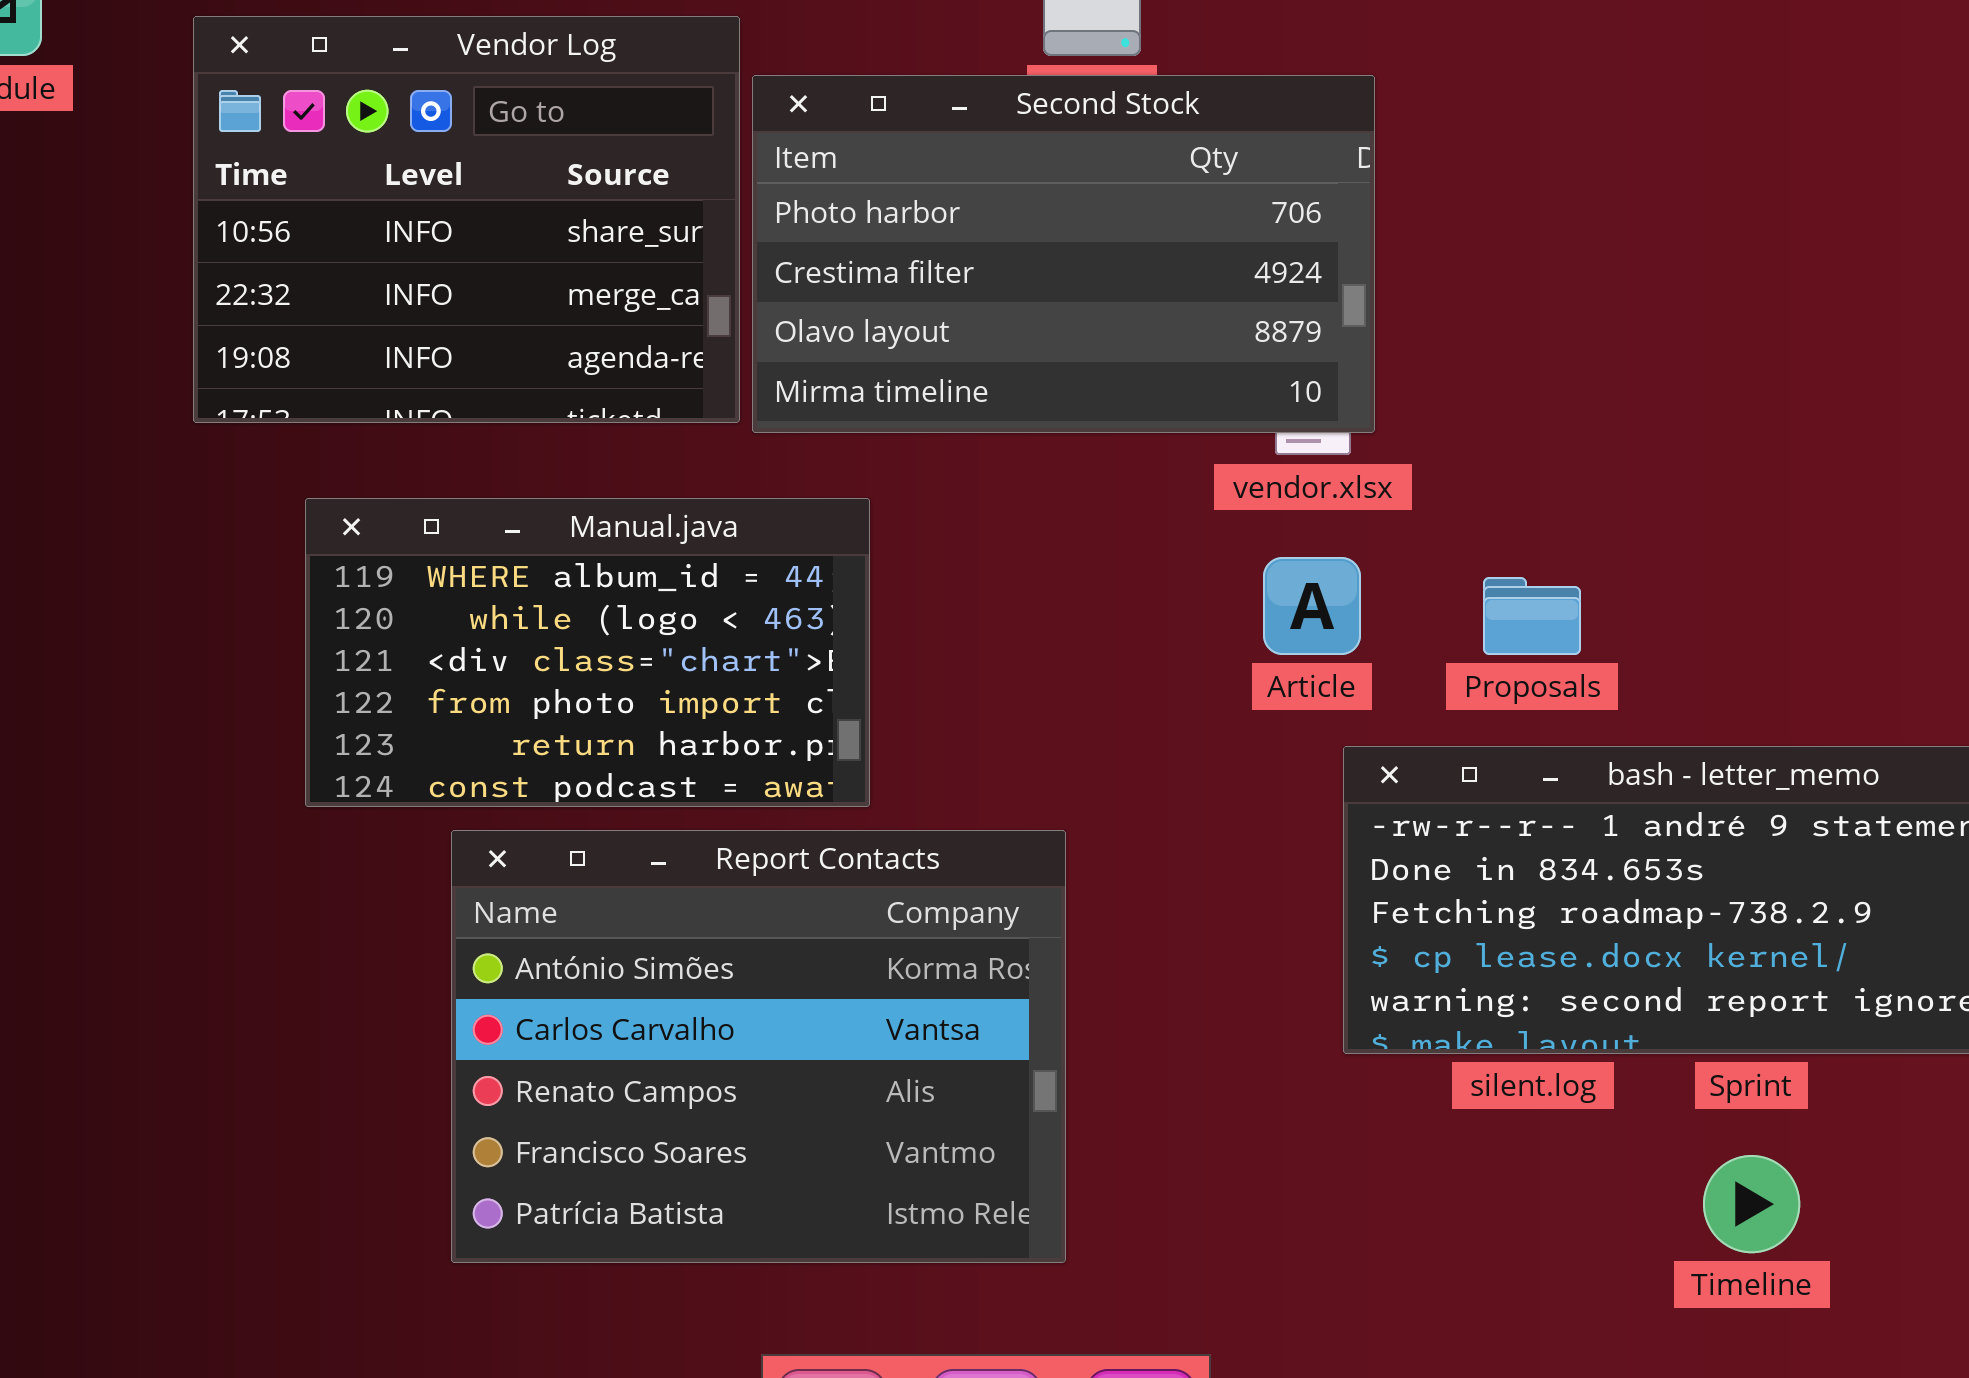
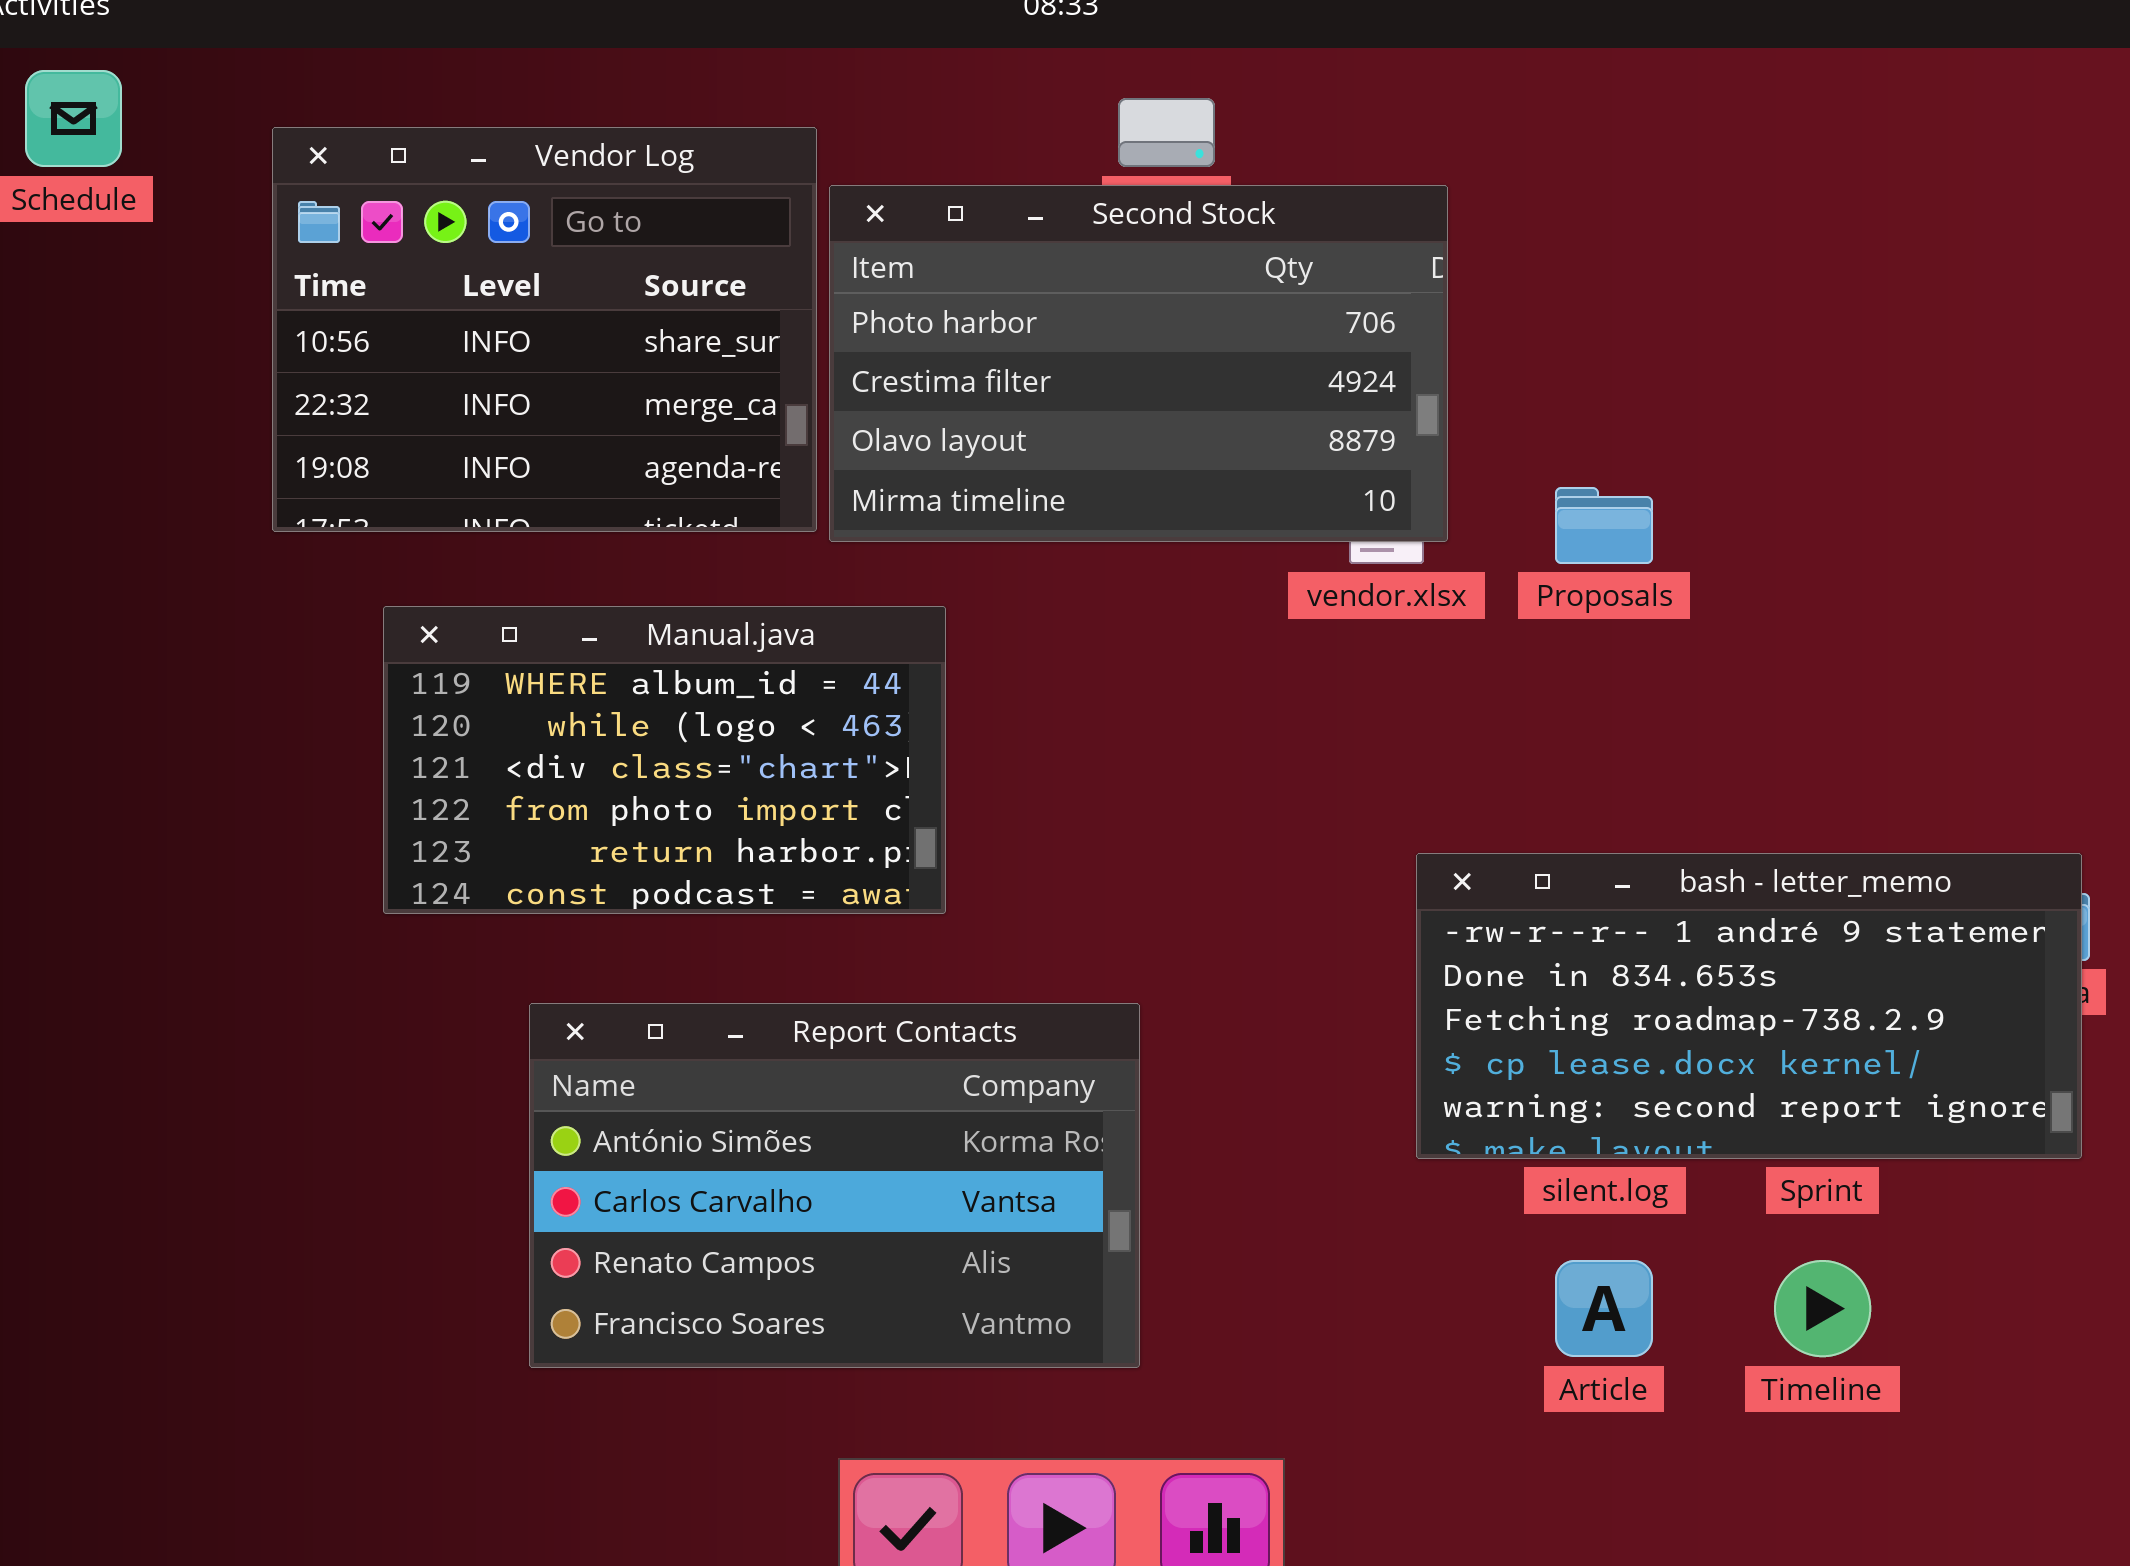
Article: [1263,557,1361,655] -> [1555,1260,1653,1357], moved
Proposals: [1483,577,1581,655] -> [1555,487,1653,564], moved
Report Contacts: [451,830,1066,1263] -> [529,1003,1140,1368], resized

